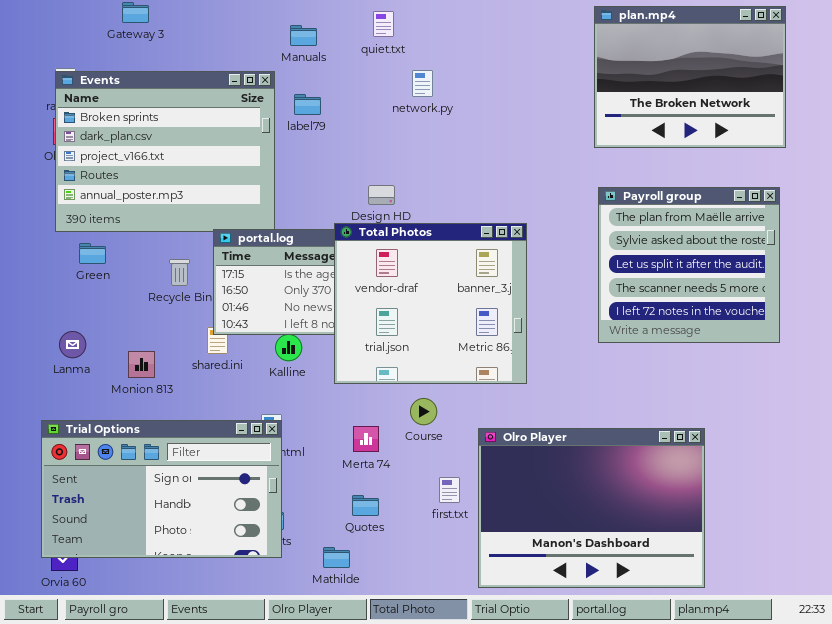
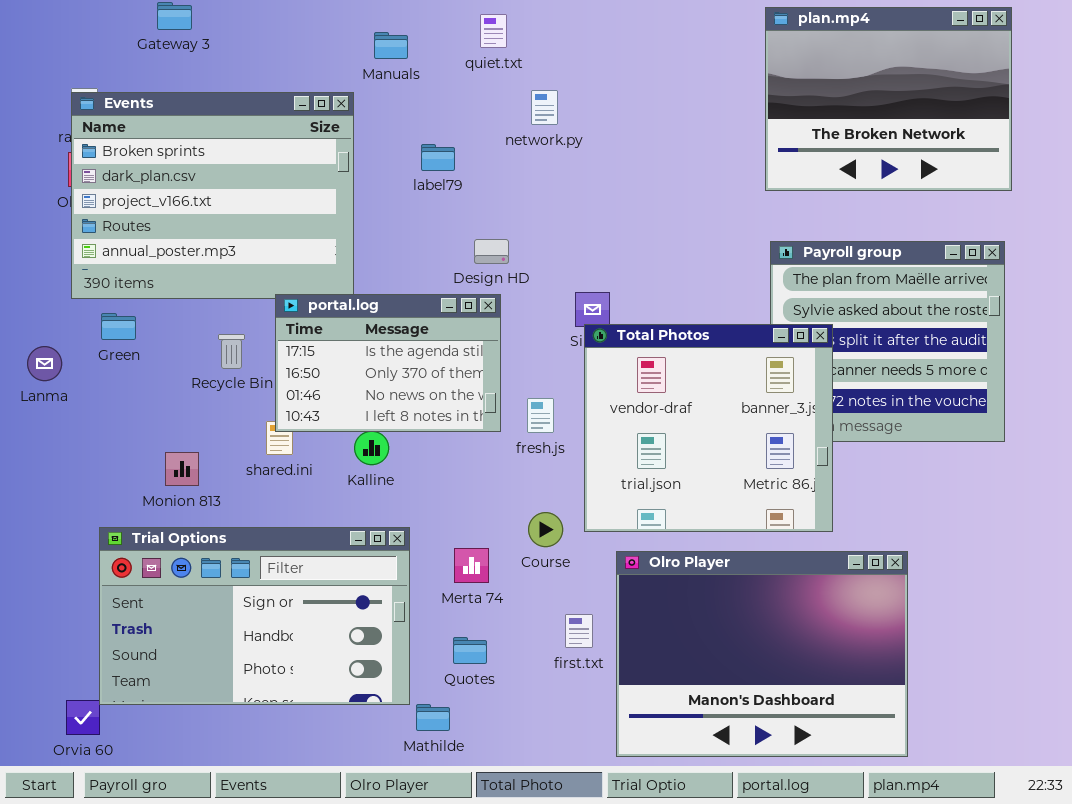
label79: [294,94,321,115] -> [421,144,455,171], moved
Total Photos: [334,223,527,384] -> [584,324,833,532], moved
Lanma: [59,331,86,358] -> [27,346,62,381], moved
Trial Options: [41,420,282,558] -> [99,527,410,705], moved

